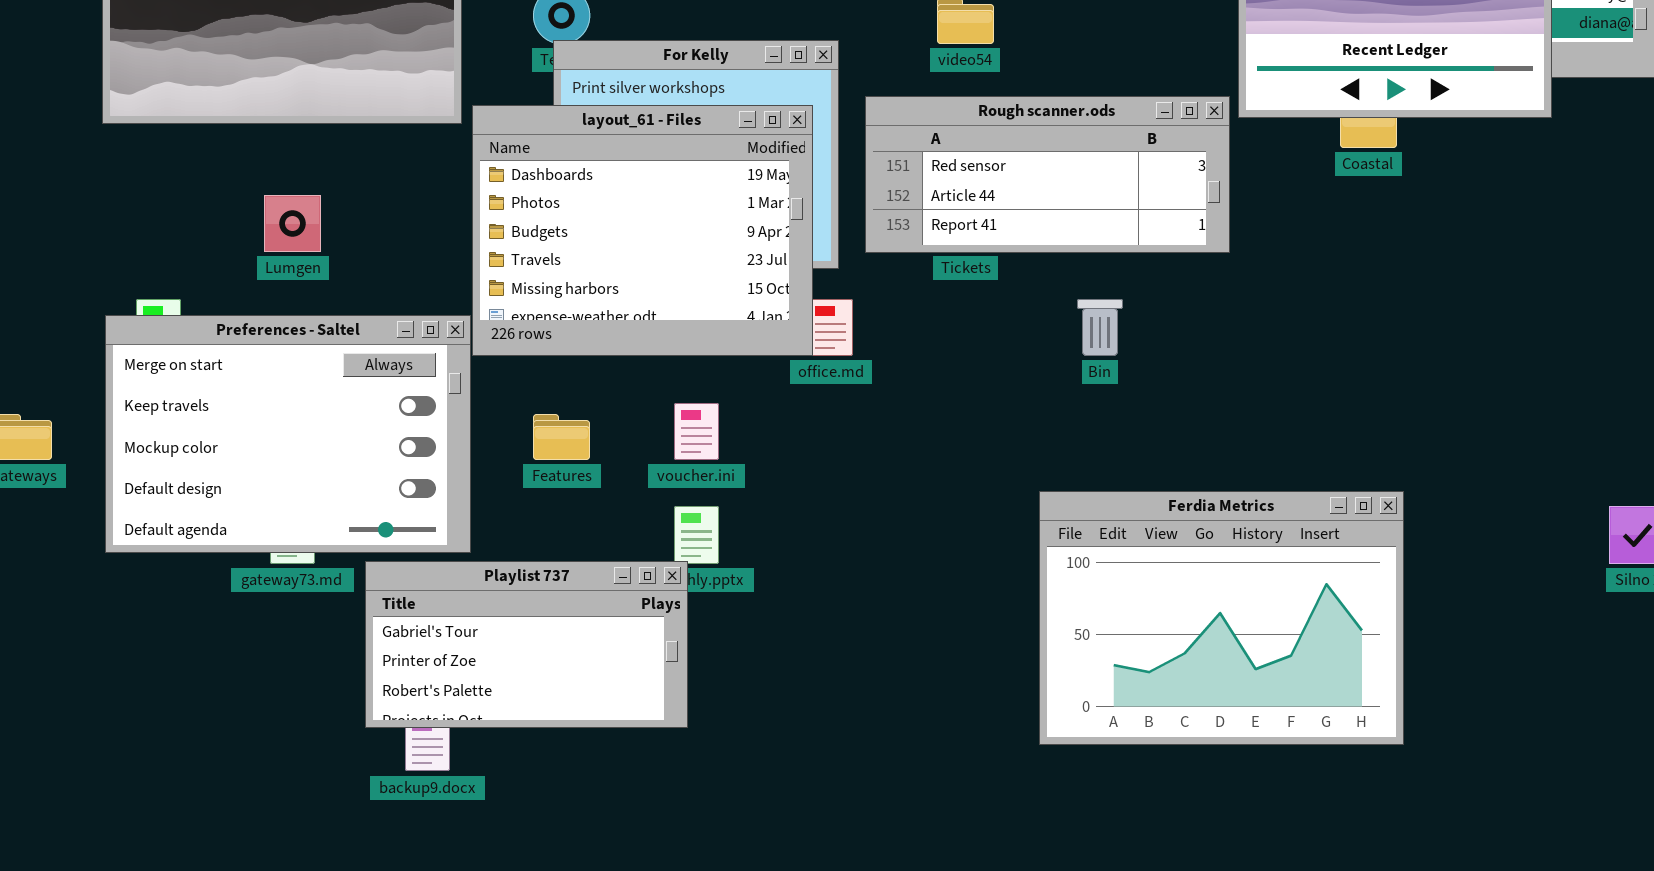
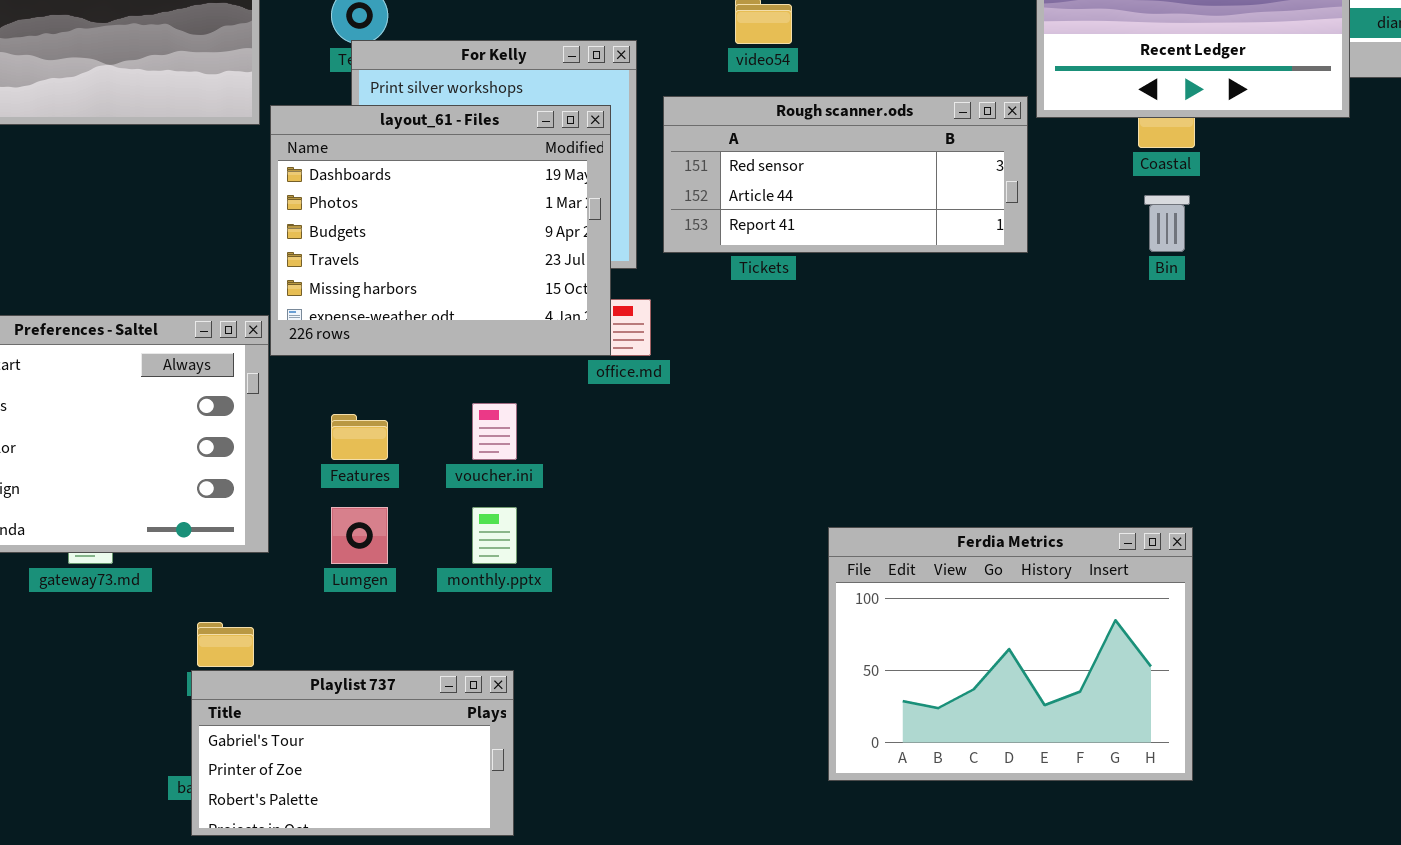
Lumgen: [264,195,321,252] -> [331,507,388,564], moved
Bin: [1077,299,1123,356] -> [1144,195,1190,252], moved
Ferdia Metrics: [1039,491,1404,745] -> [828,527,1193,781], moved
Playlist 737: [365,561,688,728] -> [191,670,514,836], moved

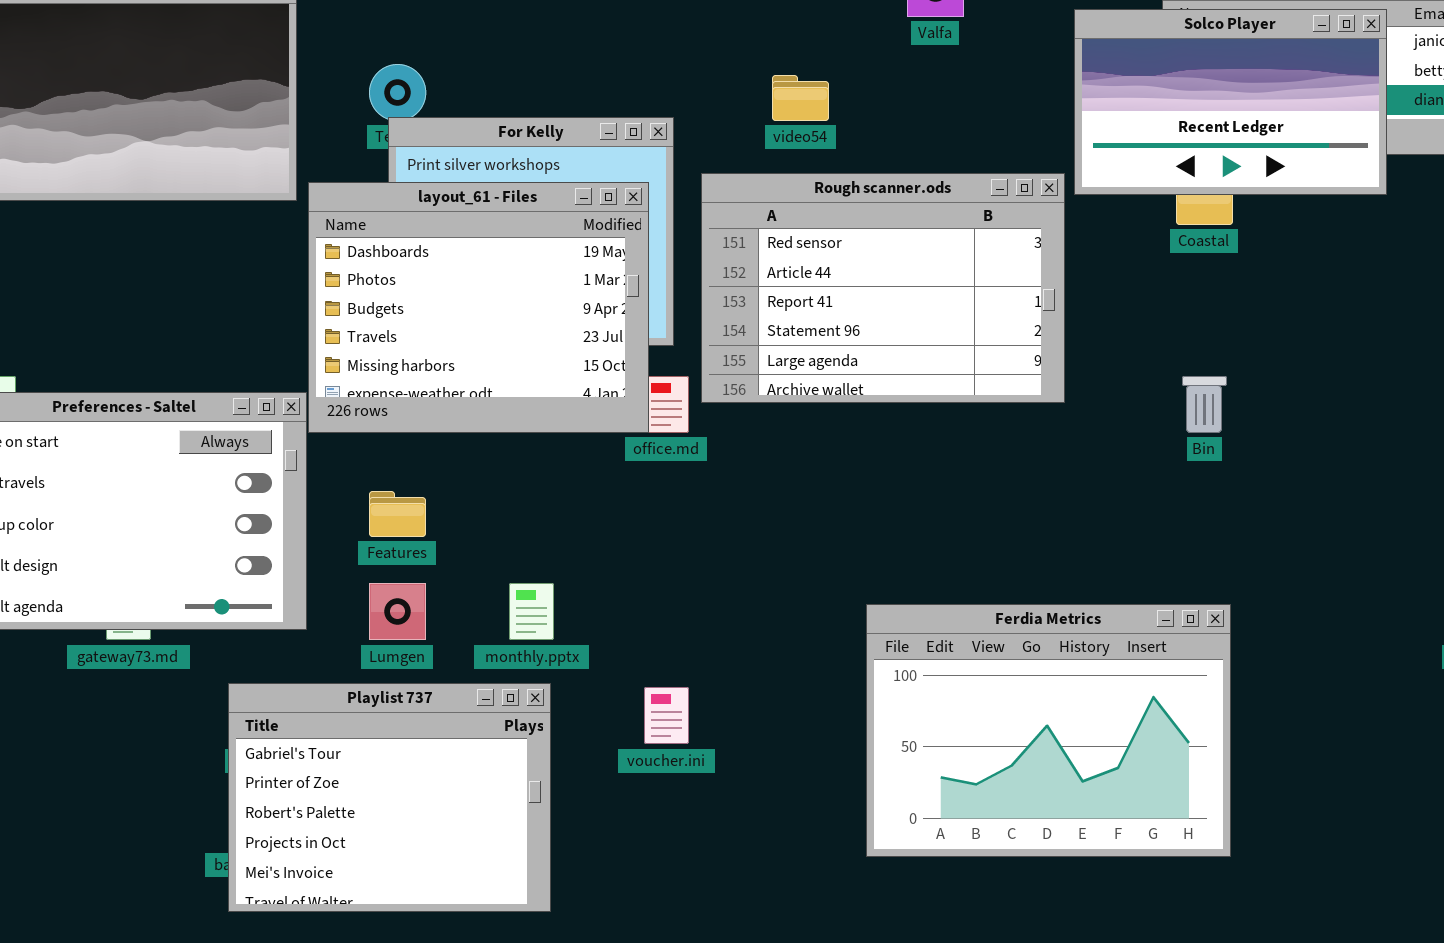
Rough scanner.ods: [663,96,1028,253] -> [701,173,1065,403], resized
Bin: [1144,195,1190,252] -> [1182,376,1227,433], moved
voucher.ini: [472,403,517,460] -> [644,687,689,744], moved
Playlist 737: [191,670,514,836] -> [228,683,551,912], resized

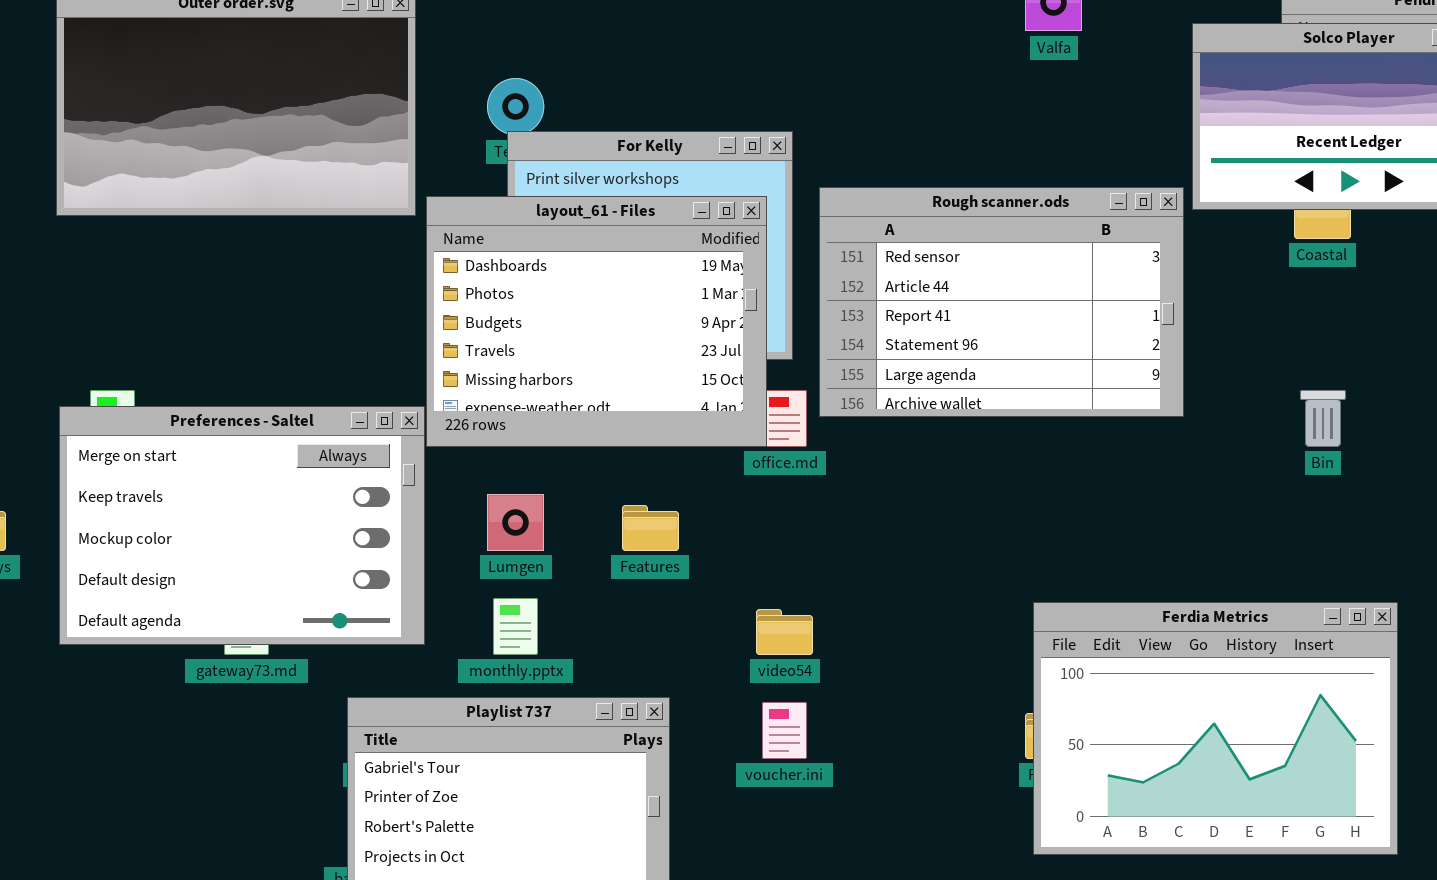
video54: [772,75,829,121] -> [756,609,813,655], moved
Features: [369,491,426,537] -> [622,505,679,551], moved
Lumgen: [369,583,426,640] -> [487,494,544,551], moved
monthly.pptx: [509,583,554,640] -> [493,598,538,655], moved
Ferdia Metrics: [866,604,1231,857] -> [1033,602,1398,855], moved

